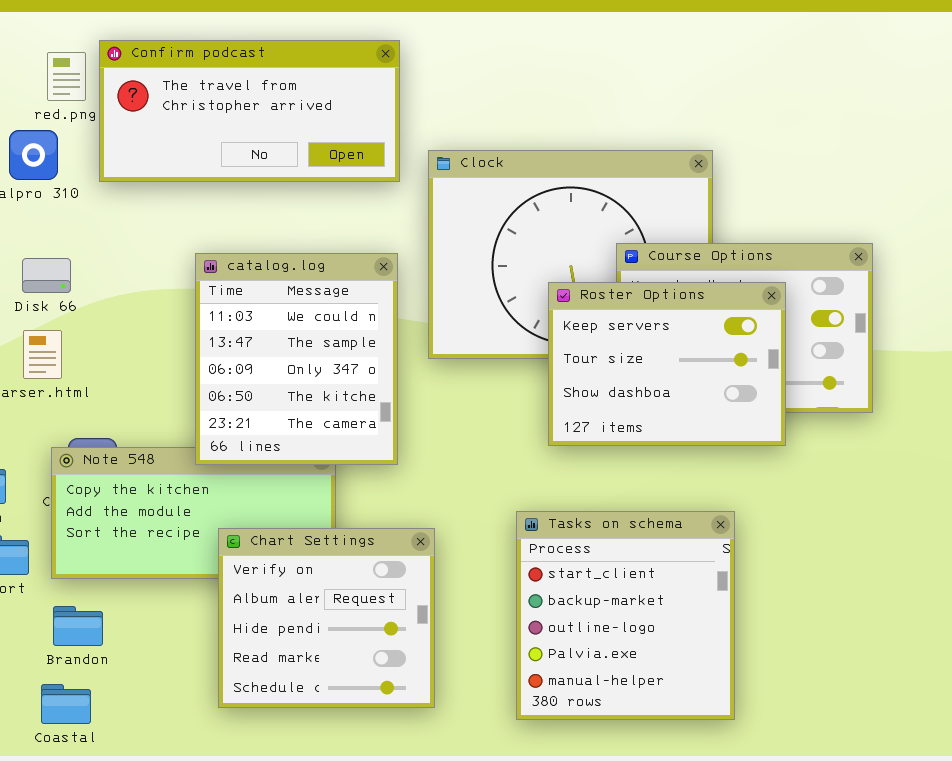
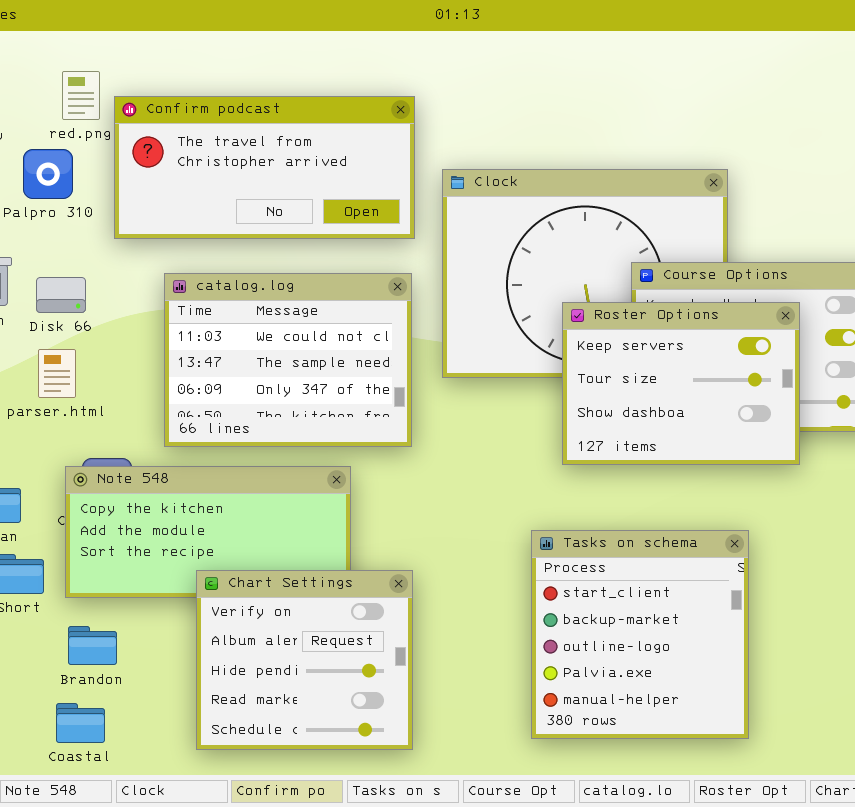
Confirm podcast: [99,40,400,182] -> [114,96,415,239], moved
catalog.log: [195,253,398,465] -> [164,273,412,447], resized
Chart Settings: [218,528,435,708] -> [196,570,413,750], moved

